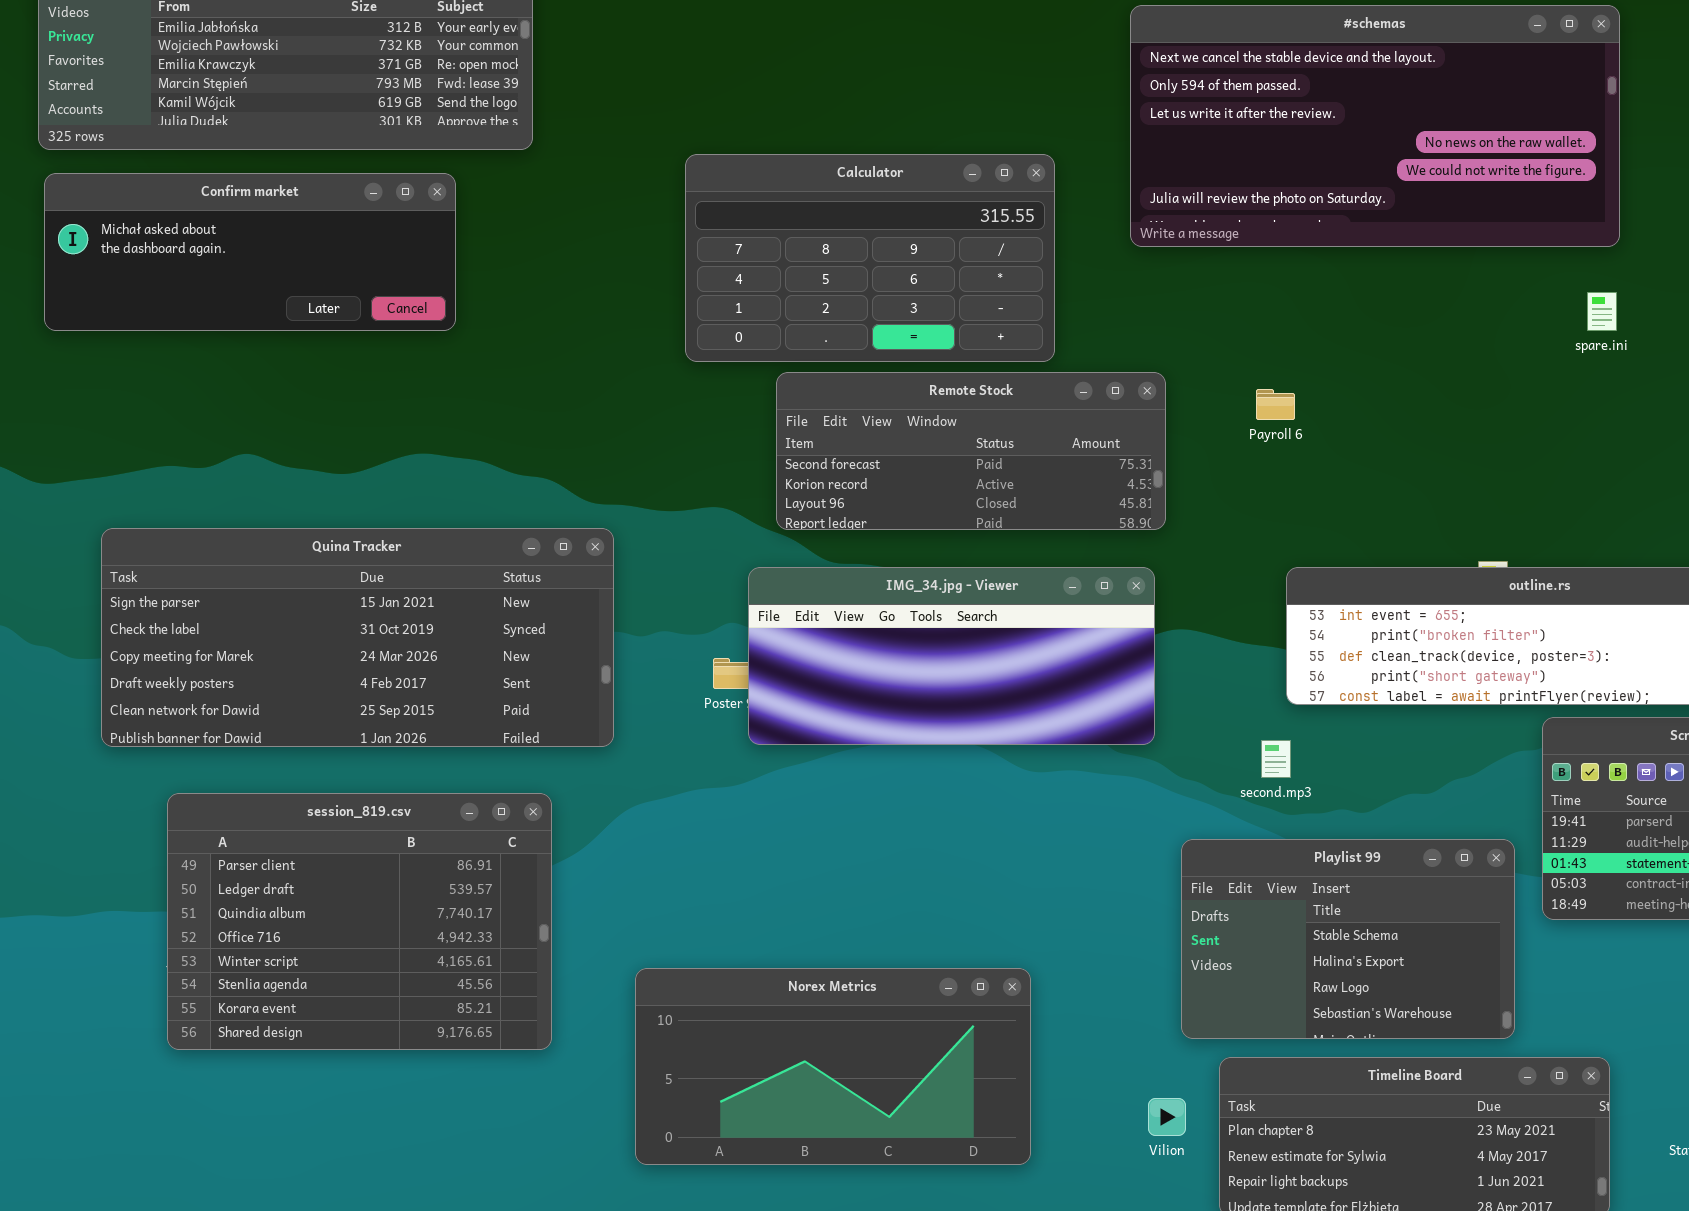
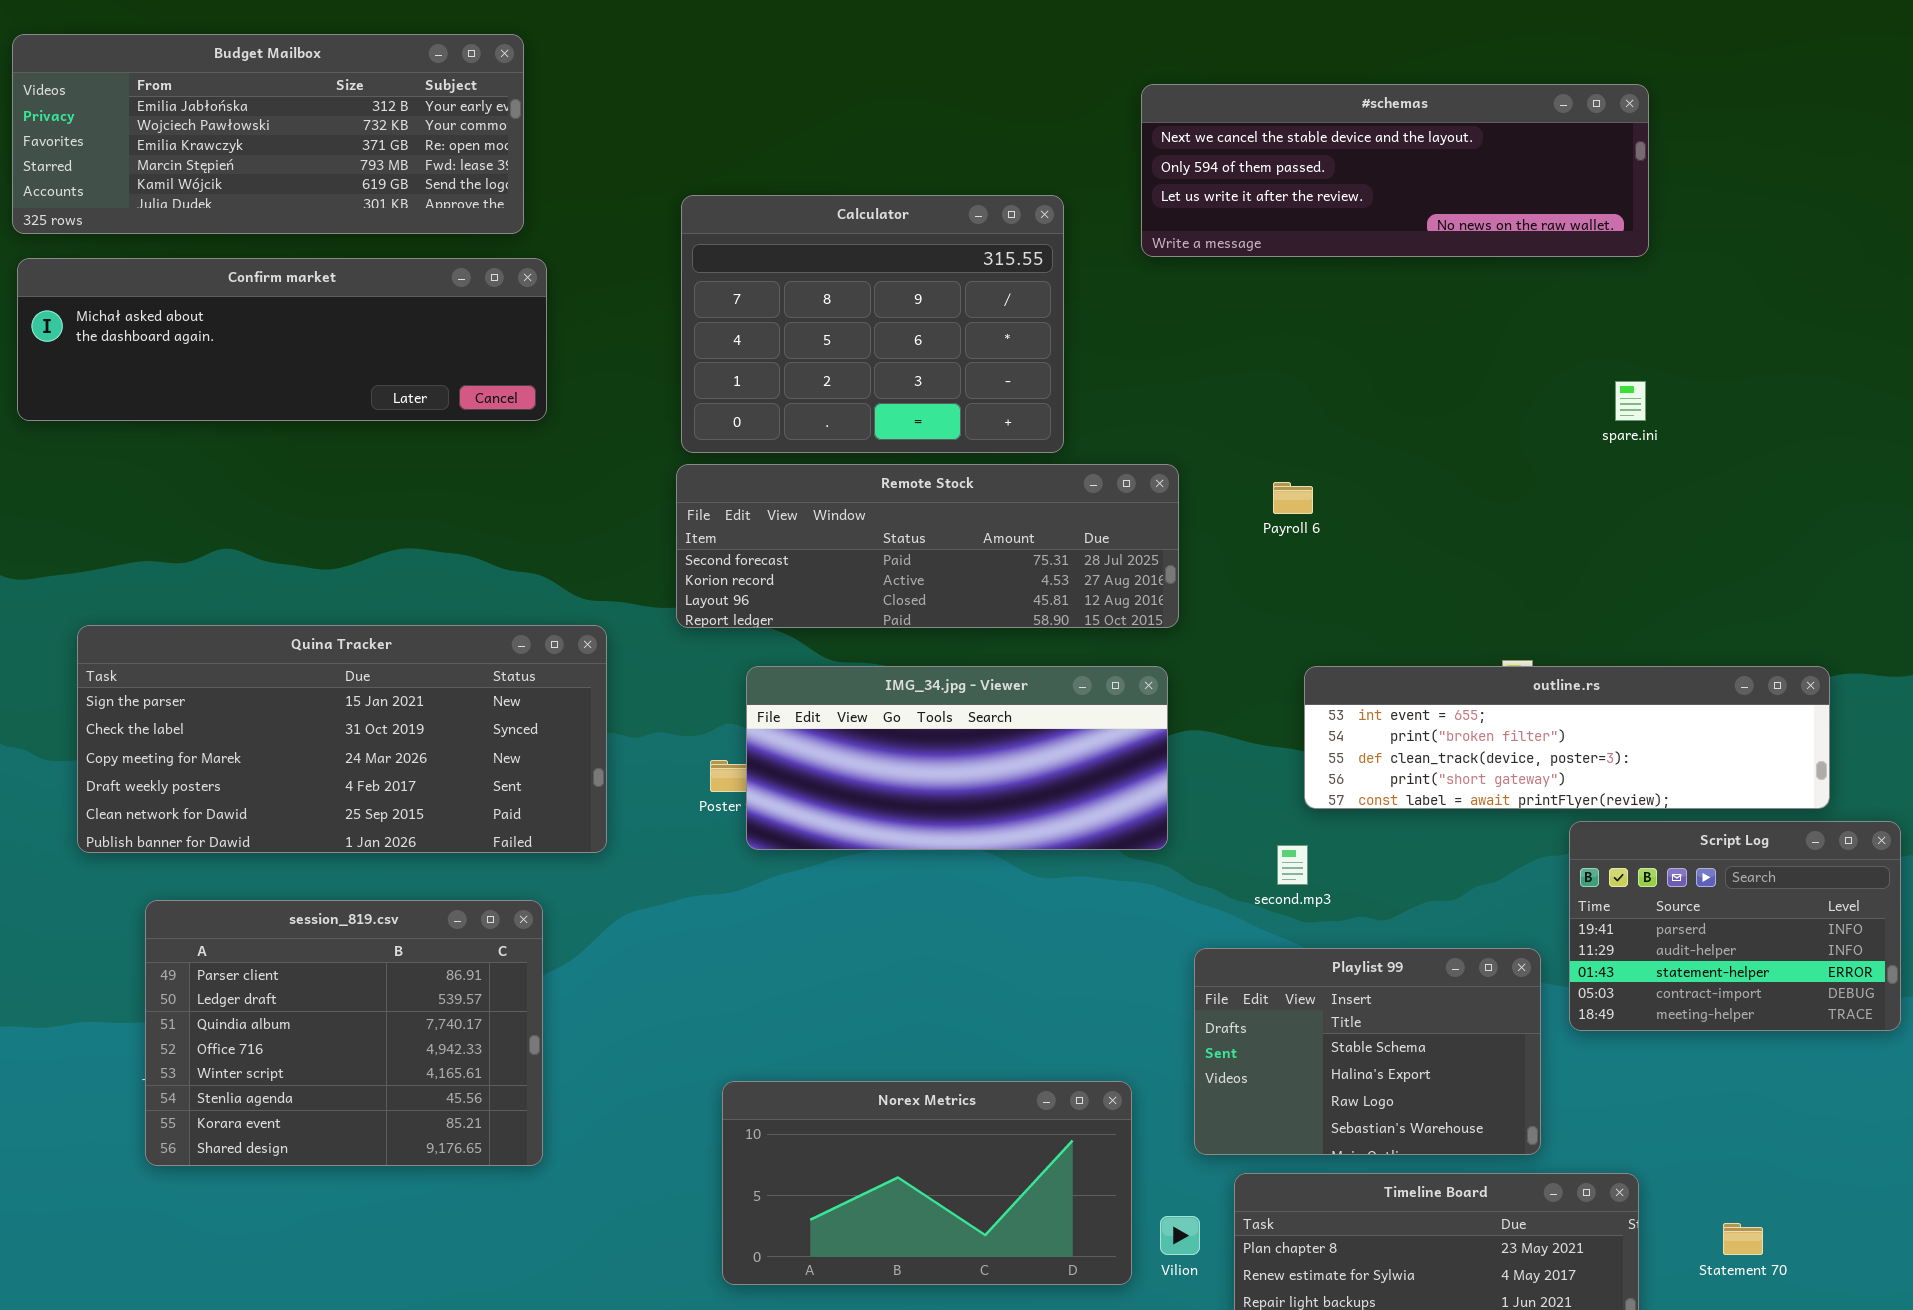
#schemas: [1130,5,1620,247] -> [1141,84,1649,257], resized
Calculator: [685,154,1055,362] -> [681,195,1064,453], resized
Confirm market: [44,173,456,331] -> [17,258,547,421], resized
Remote Stock: [776,372,1166,530] -> [676,464,1179,628], resized
Norex Metrics: [635,968,1031,1165] -> [722,1081,1132,1285], moved

